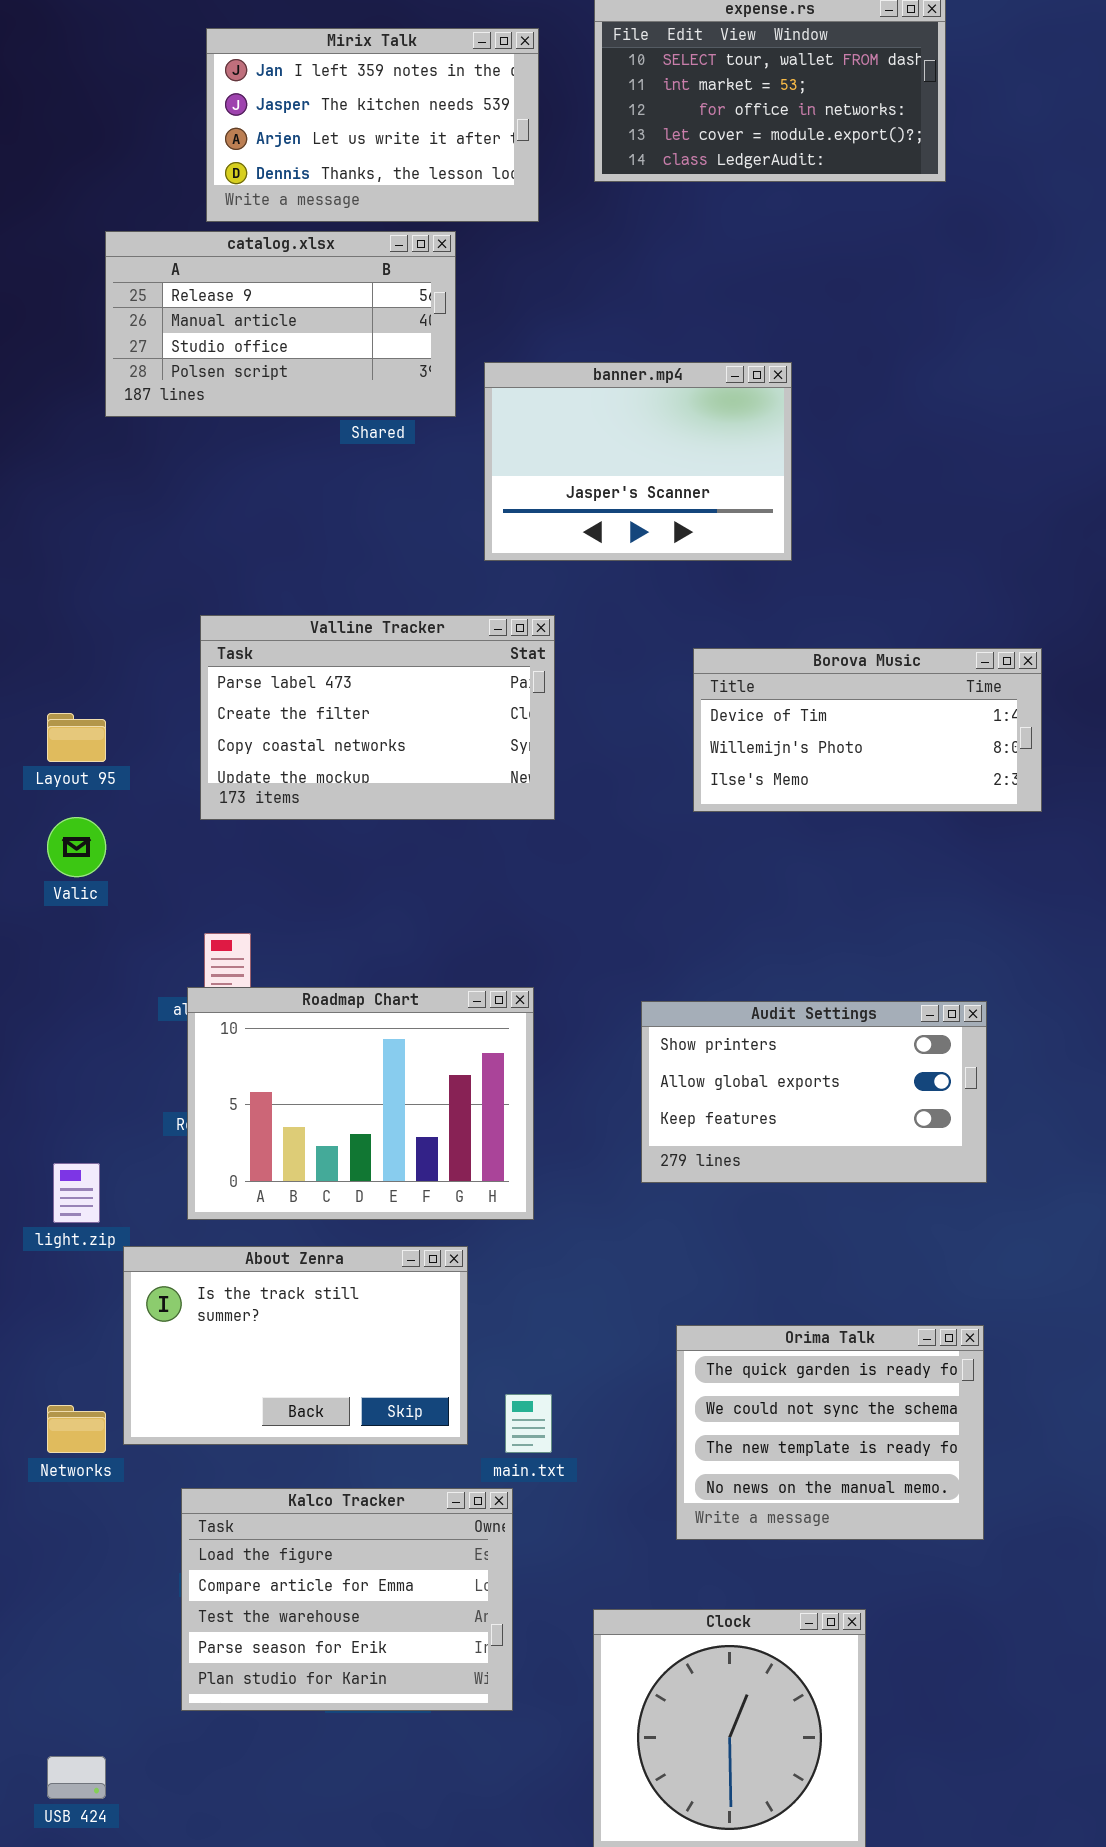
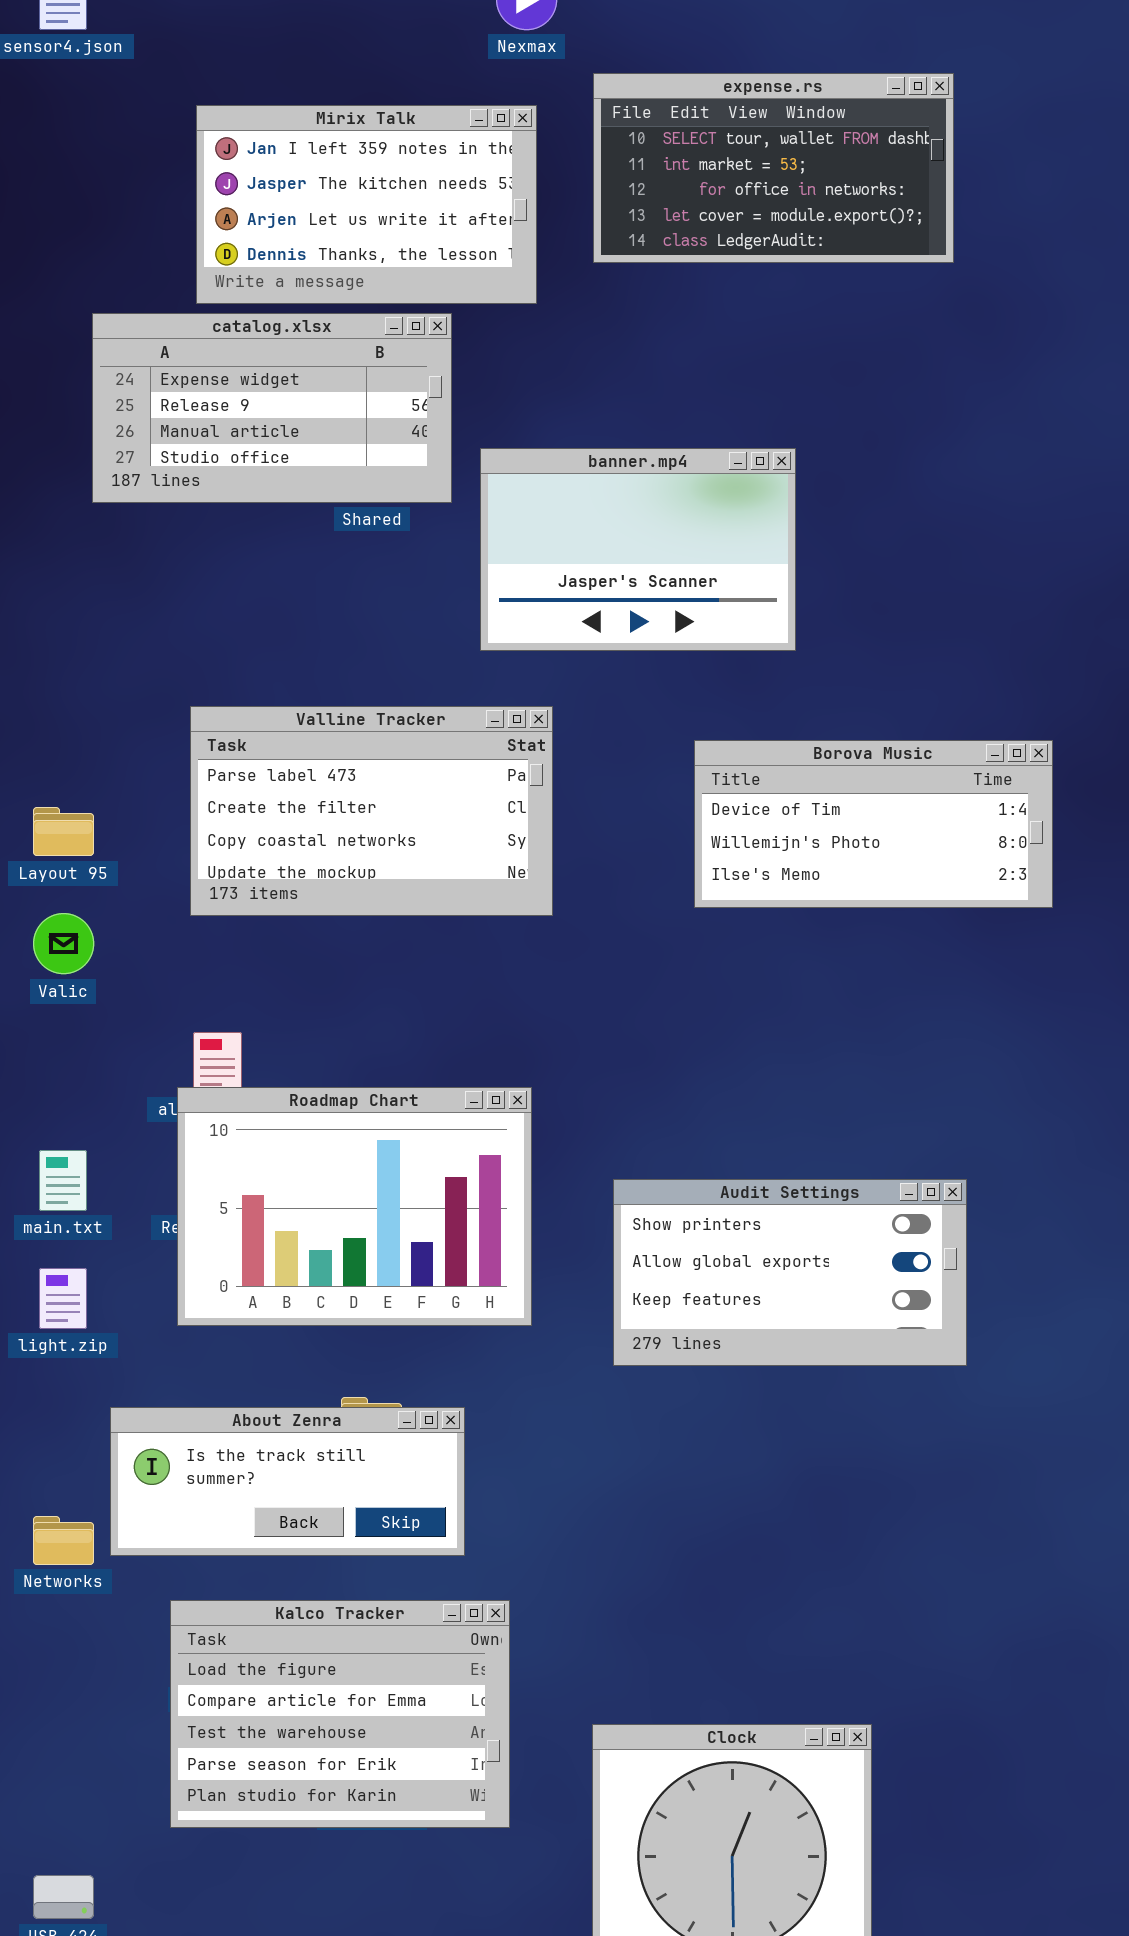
catalog.xlsx: [105,231,456,417] -> [92,313,452,503], scrolled up 1 row
Audit Settings: [641,1001,987,1183] -> [613,1179,967,1366], moved
About Zenra: [123,1246,468,1445] -> [110,1407,465,1556], resized
Orima Talk: [676,1325,984,1540] -> none, closed
main.txt: [505,1394,552,1453] -> [39,1150,87,1211], moved

